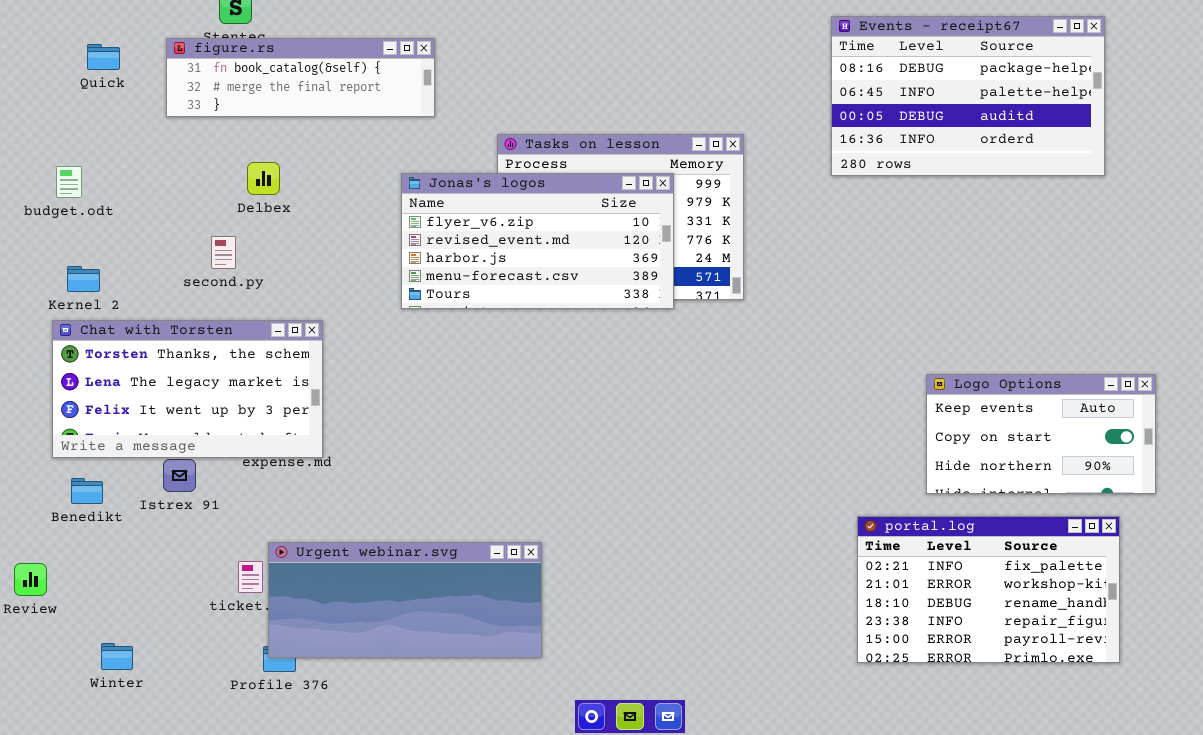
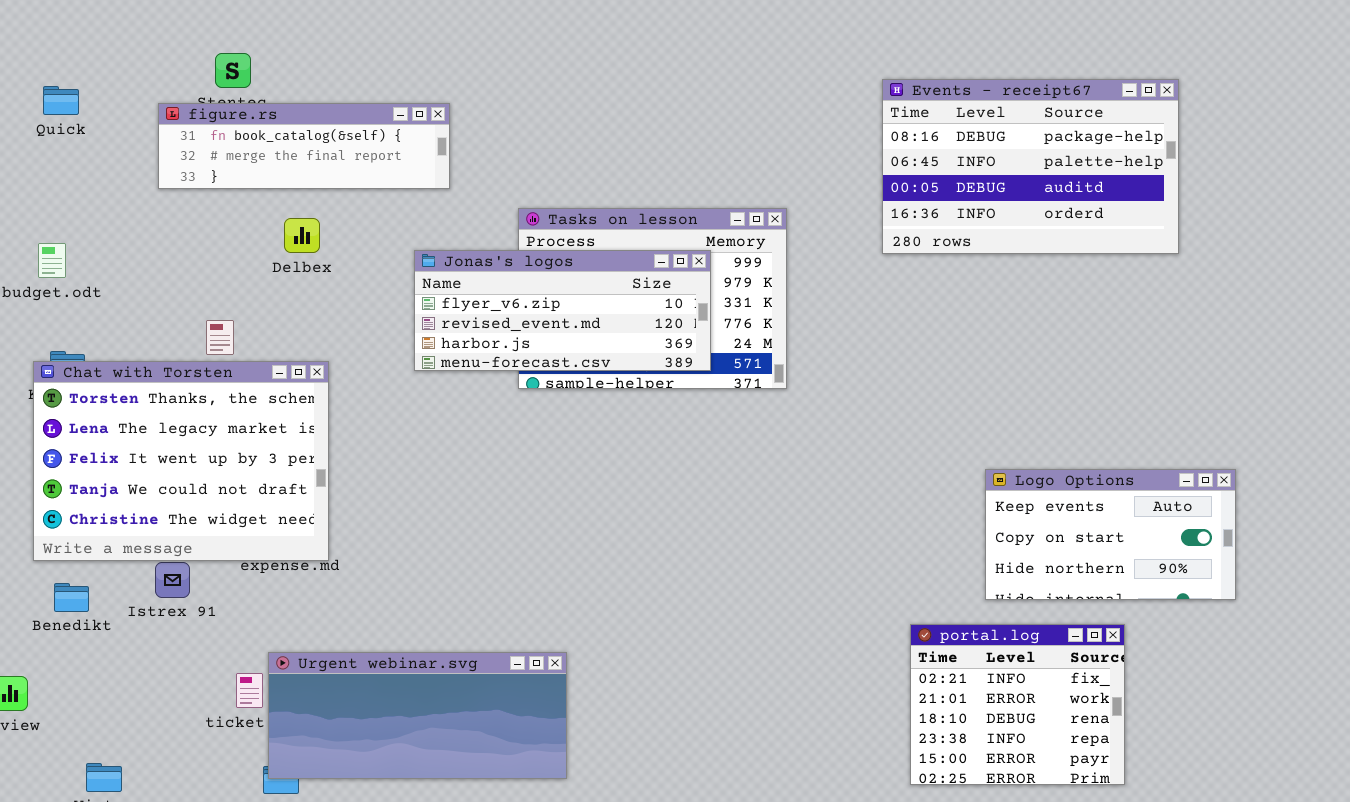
Quick: [87,44,120,70] -> [43,86,79,115], moved
Delbex: [247,162,280,195] -> [284,218,320,253], moved
Jonas's logos: [401,173,674,309] -> [414,250,711,371], resized
Chat with Torsten: [52,320,323,458] -> [33,361,329,561], resized
portal.log: [857,516,1120,663] -> [910,624,1125,785], resized

